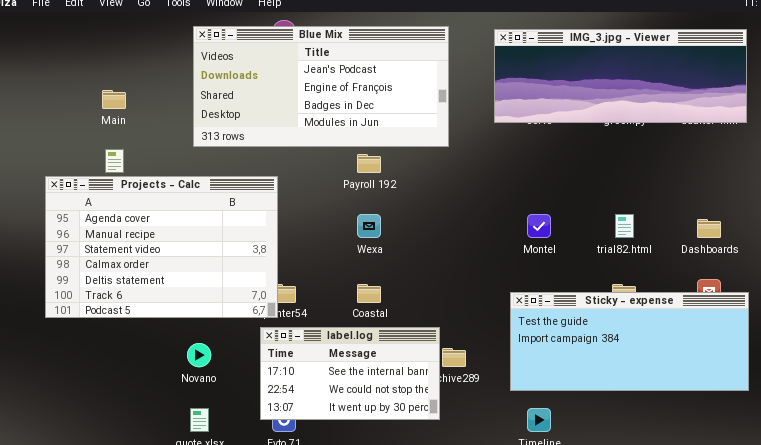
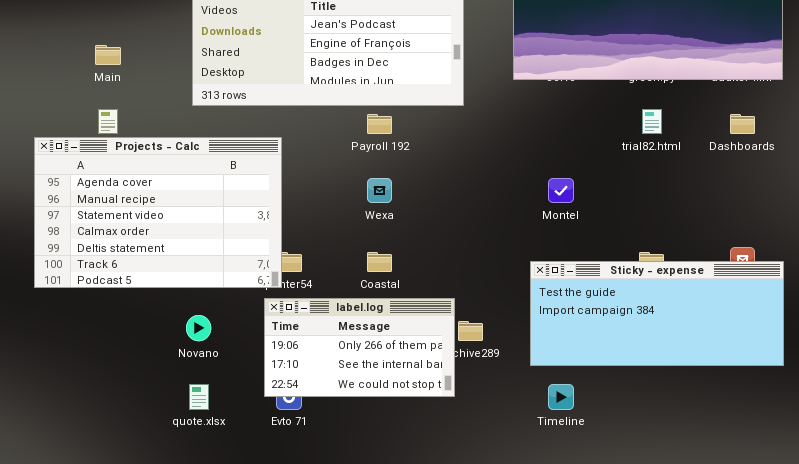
trial82.html: [615,214,634,238] -> [642,109,662,134], moved
Dashboards: [697,219,721,238] -> [730,114,755,134], moved
label.log: [260,327,440,420] -> [264,298,455,397], scrolled up 1 row

